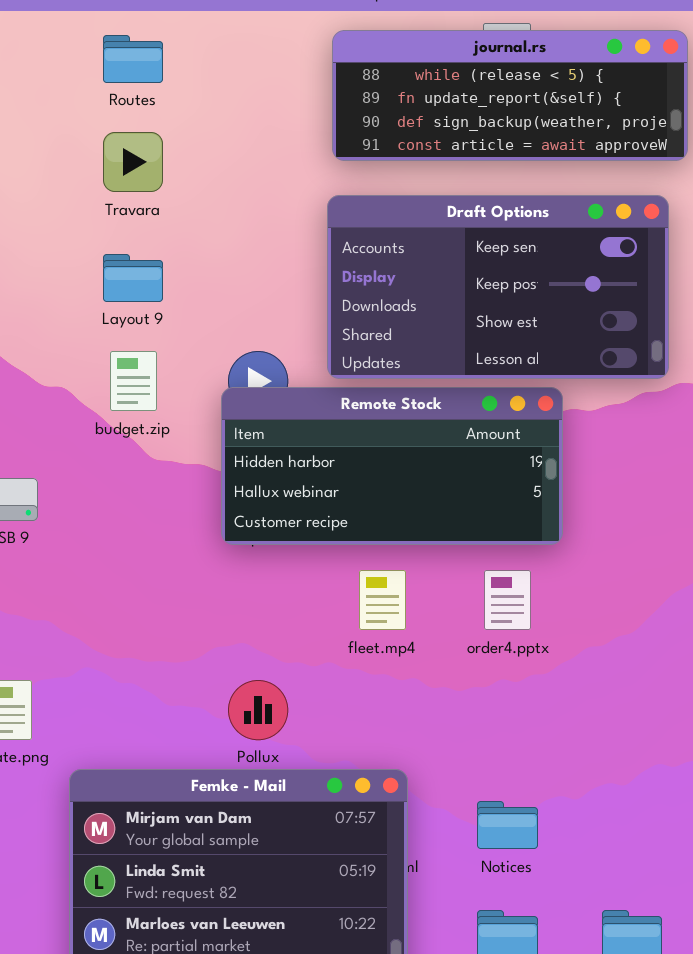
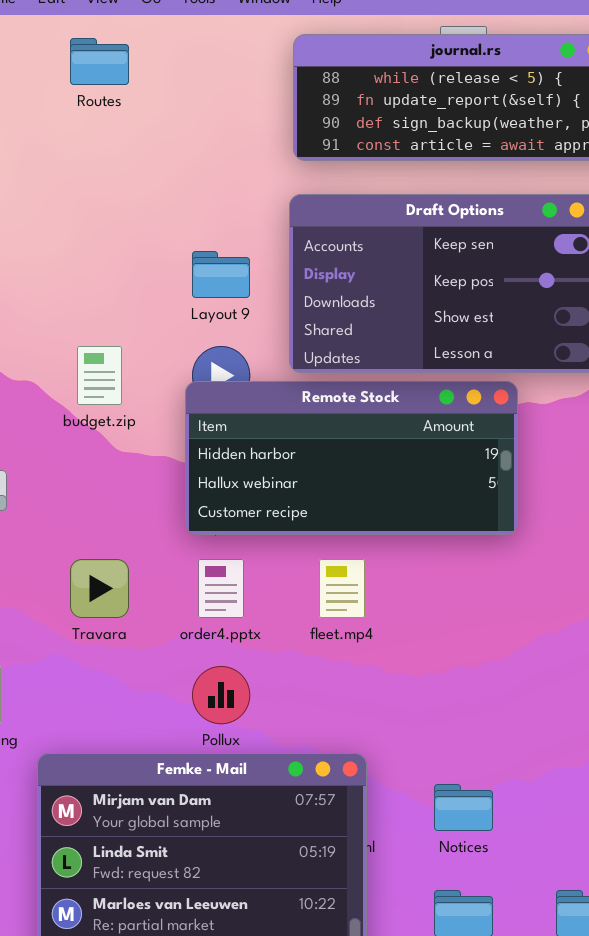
Travara: [103,132,163,192] -> [70,559,129,618], moved
Layout 9: [103,254,163,302] -> [192,251,250,298], moved
order4.pptx: [484,570,531,630] -> [198,559,244,618], moved

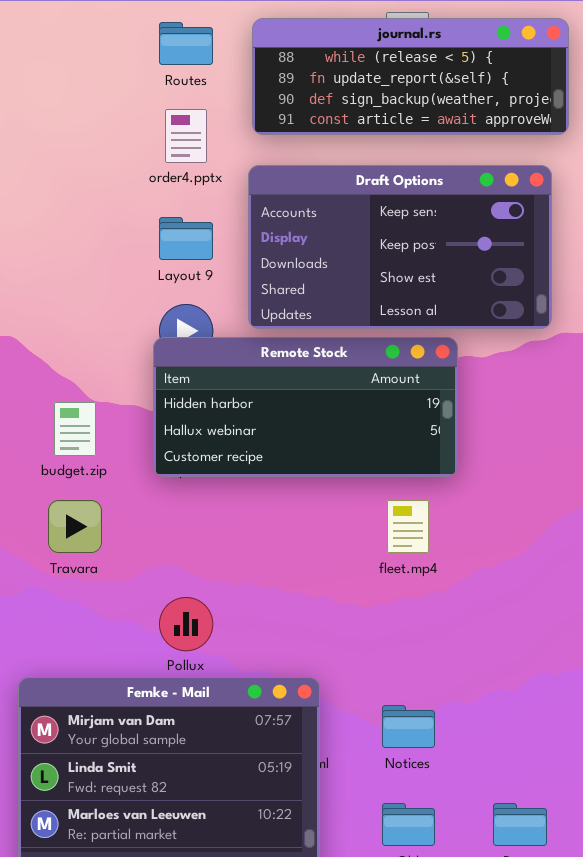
Routes: [70,38,129,85] -> [159,22,213,65], moved
budget.zip: [77,346,122,405] -> [54,402,96,456], moved
order4.pptx: [198,559,244,618] -> [165,109,207,163], moved
fleet.mp4: [319,559,365,618] -> [387,500,429,553], moved

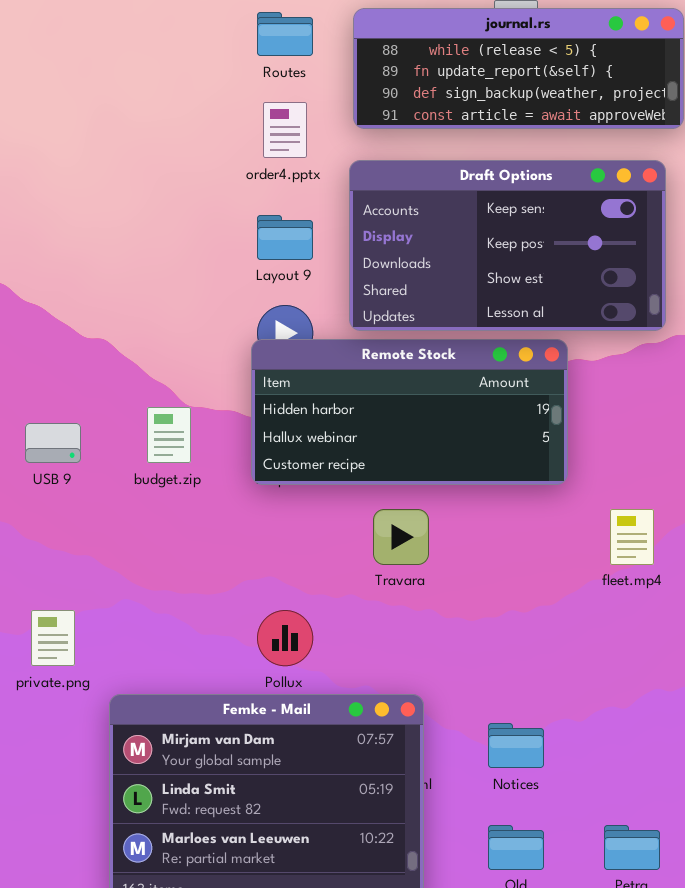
Travara: [48,500,102,553] -> [373,509,429,565], moved
fleet.mp4: [387,500,429,553] -> [610,509,654,565], moved

